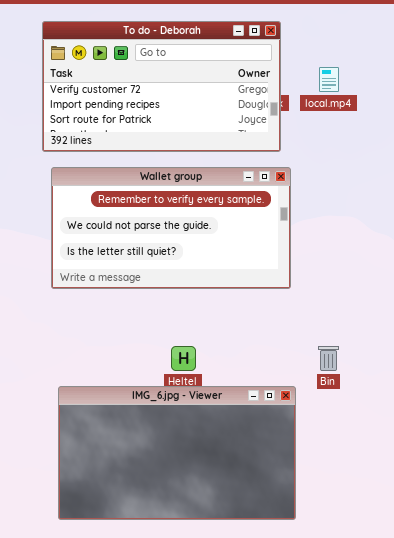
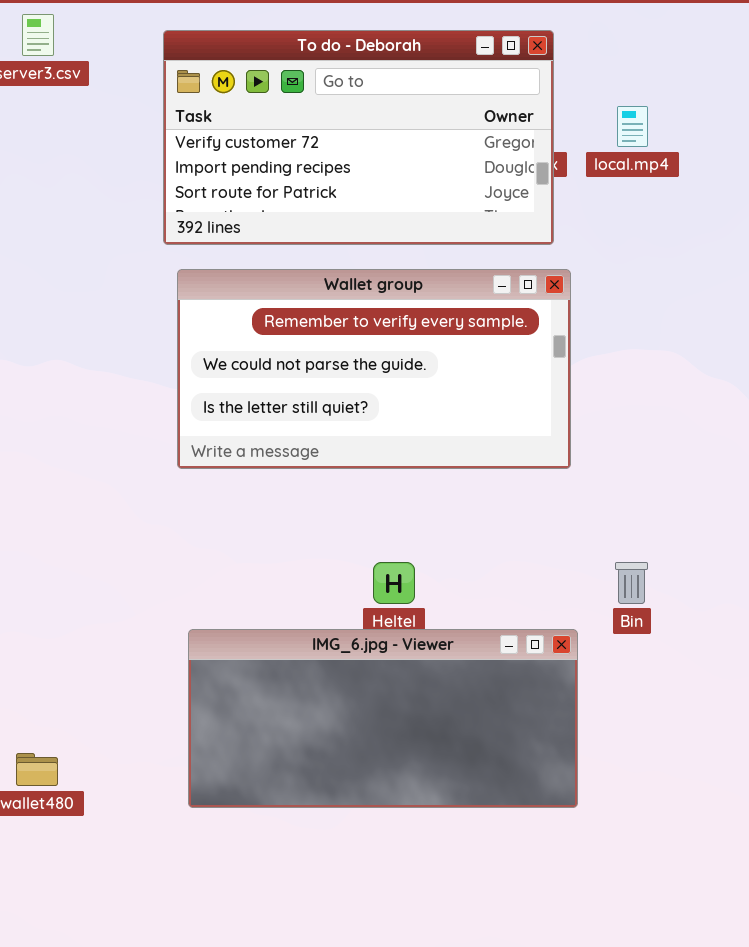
IMG_6.jpg - Viewer: [58,386,296,520] -> [188,629,578,808], resized

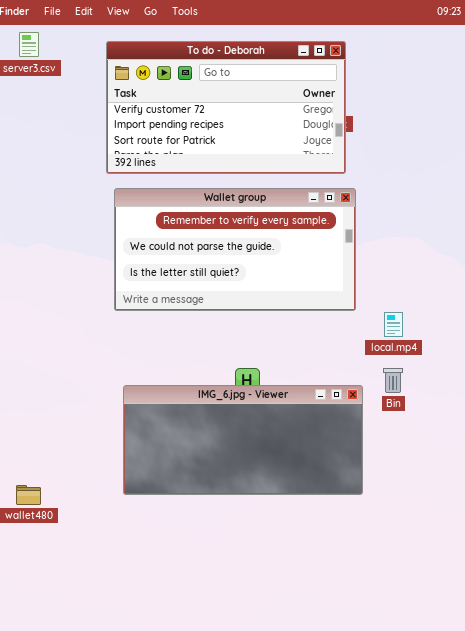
local.mp4: [617,106,648,147] -> [384,312,403,337], moved
IMG_6.jpg - Viewer: [188,629,578,808] -> [123,385,363,495], moved

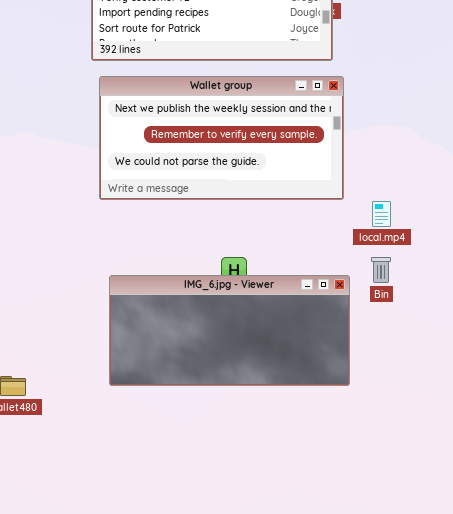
Wallet group: [114,188,356,311] -> [99,76,344,200], scrolled up 1 row

